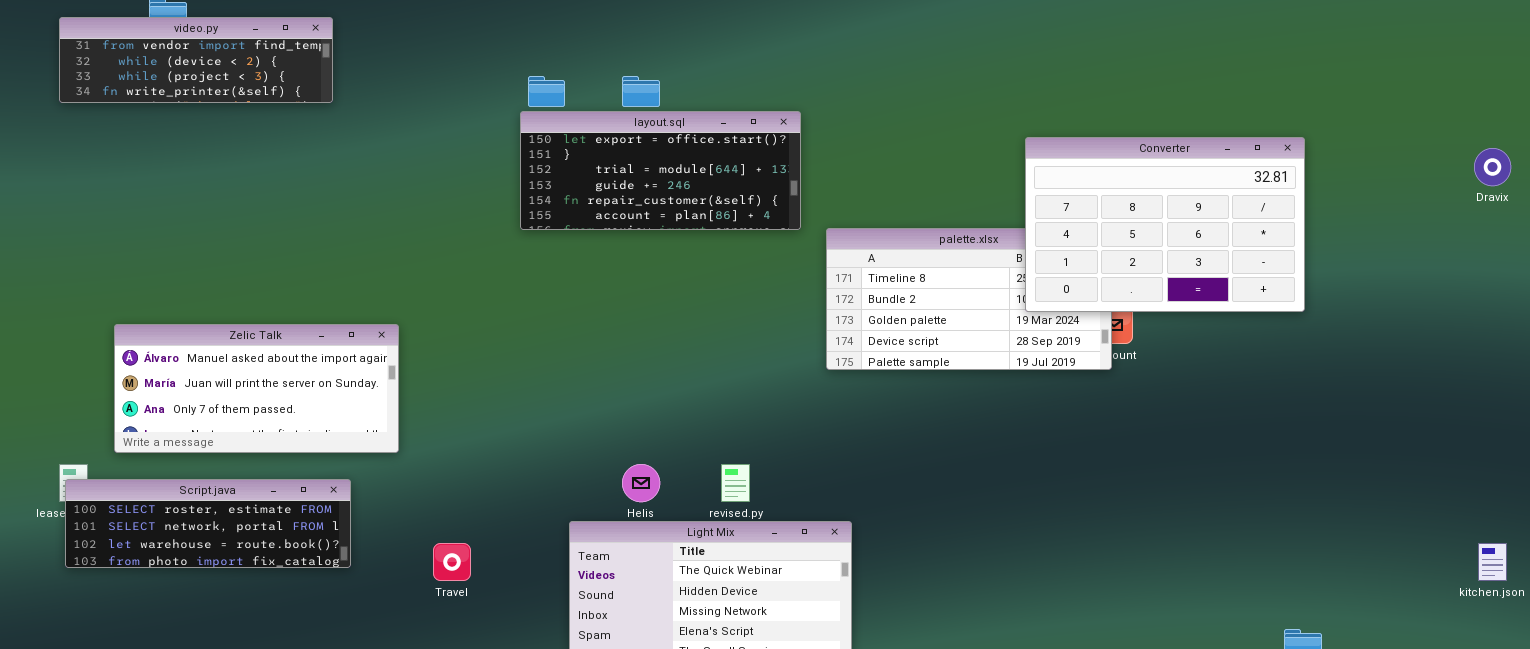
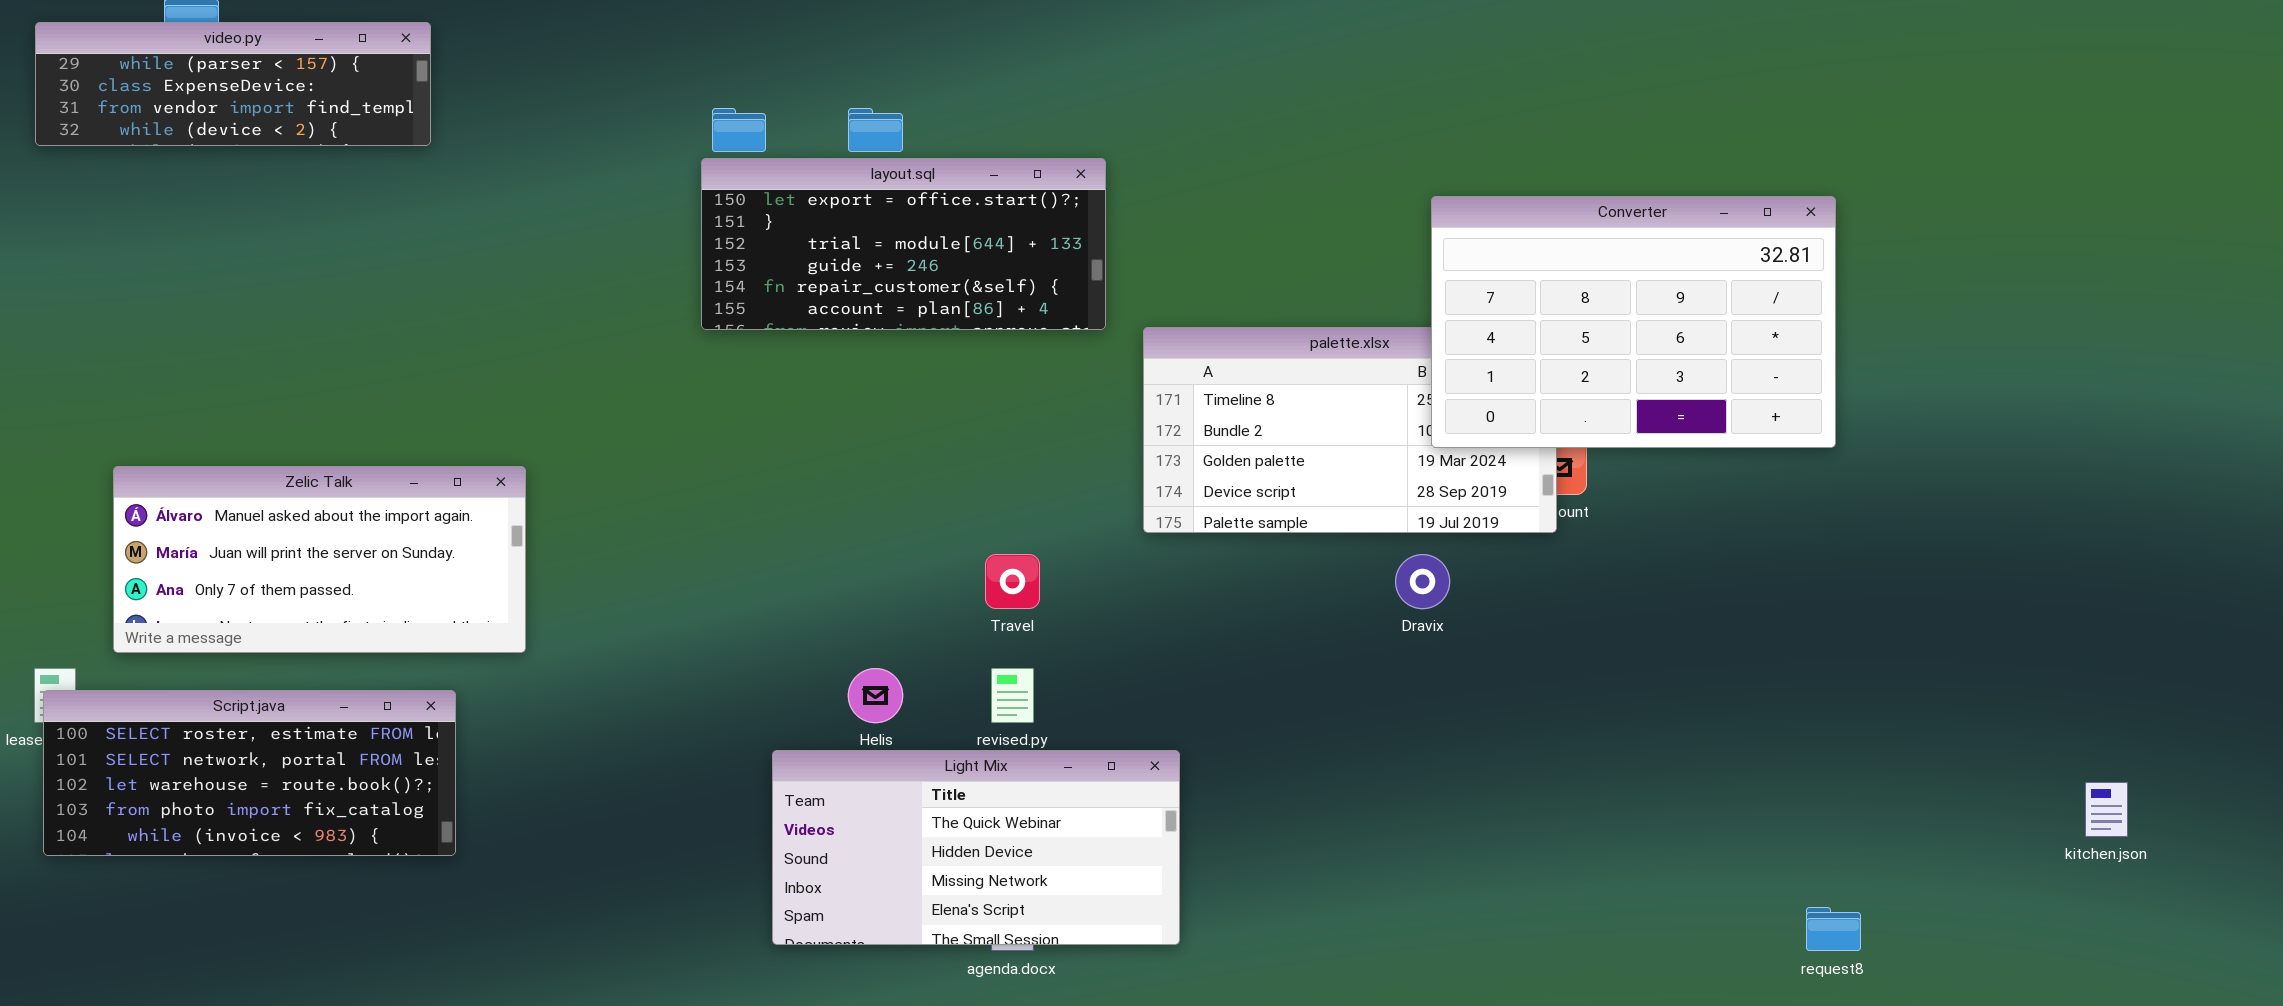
video.py: [59,17,333,103] -> [35,22,431,146], scrolled up 2 rows
Dravix: [1474,148,1511,186] -> [1395,554,1450,609], moved
Script.java: [65,479,351,568] -> [43,690,456,856], resized
Travel: [433,543,471,581] -> [985,554,1040,609], moved

